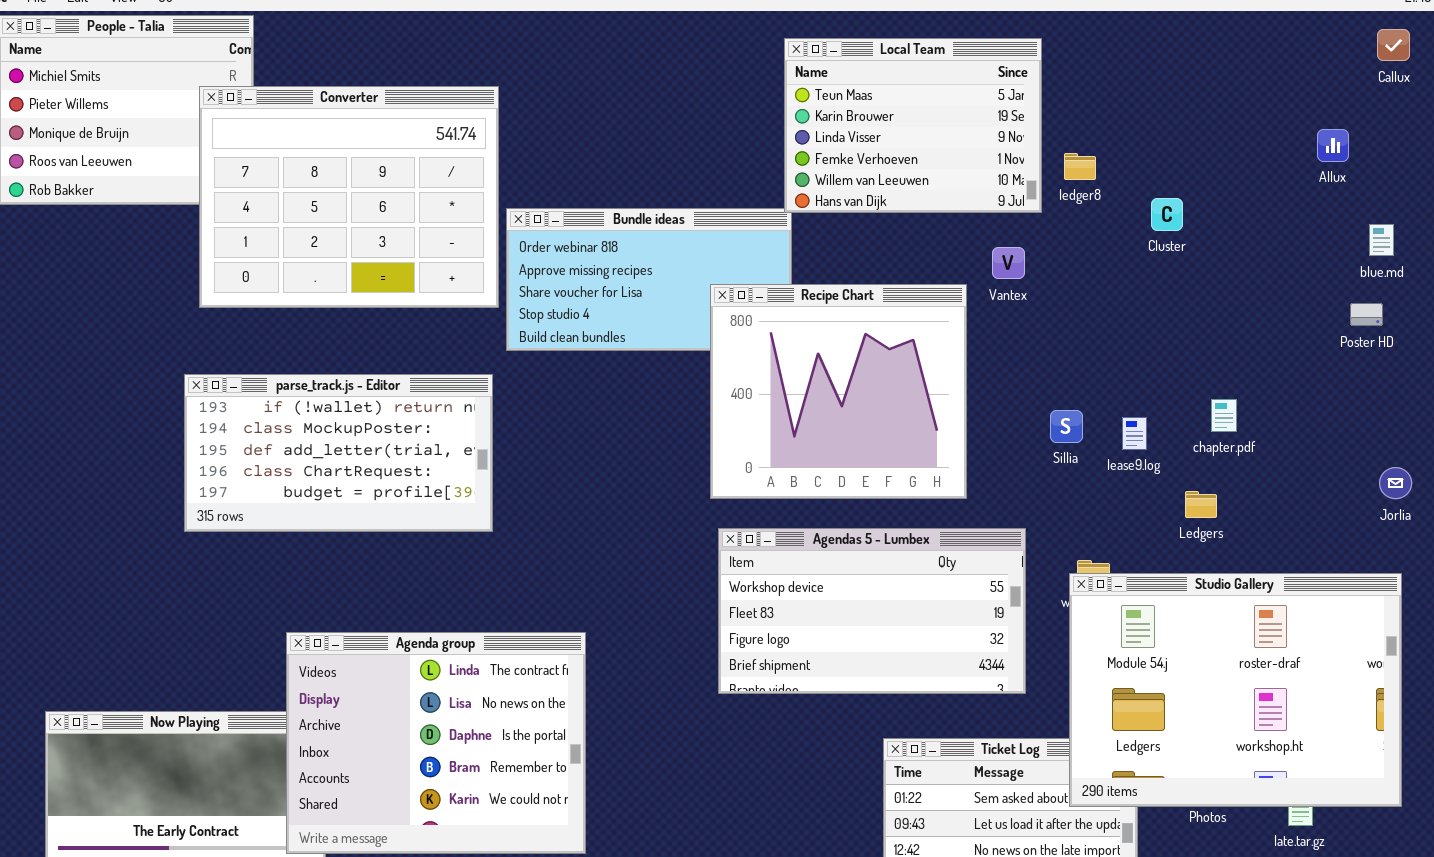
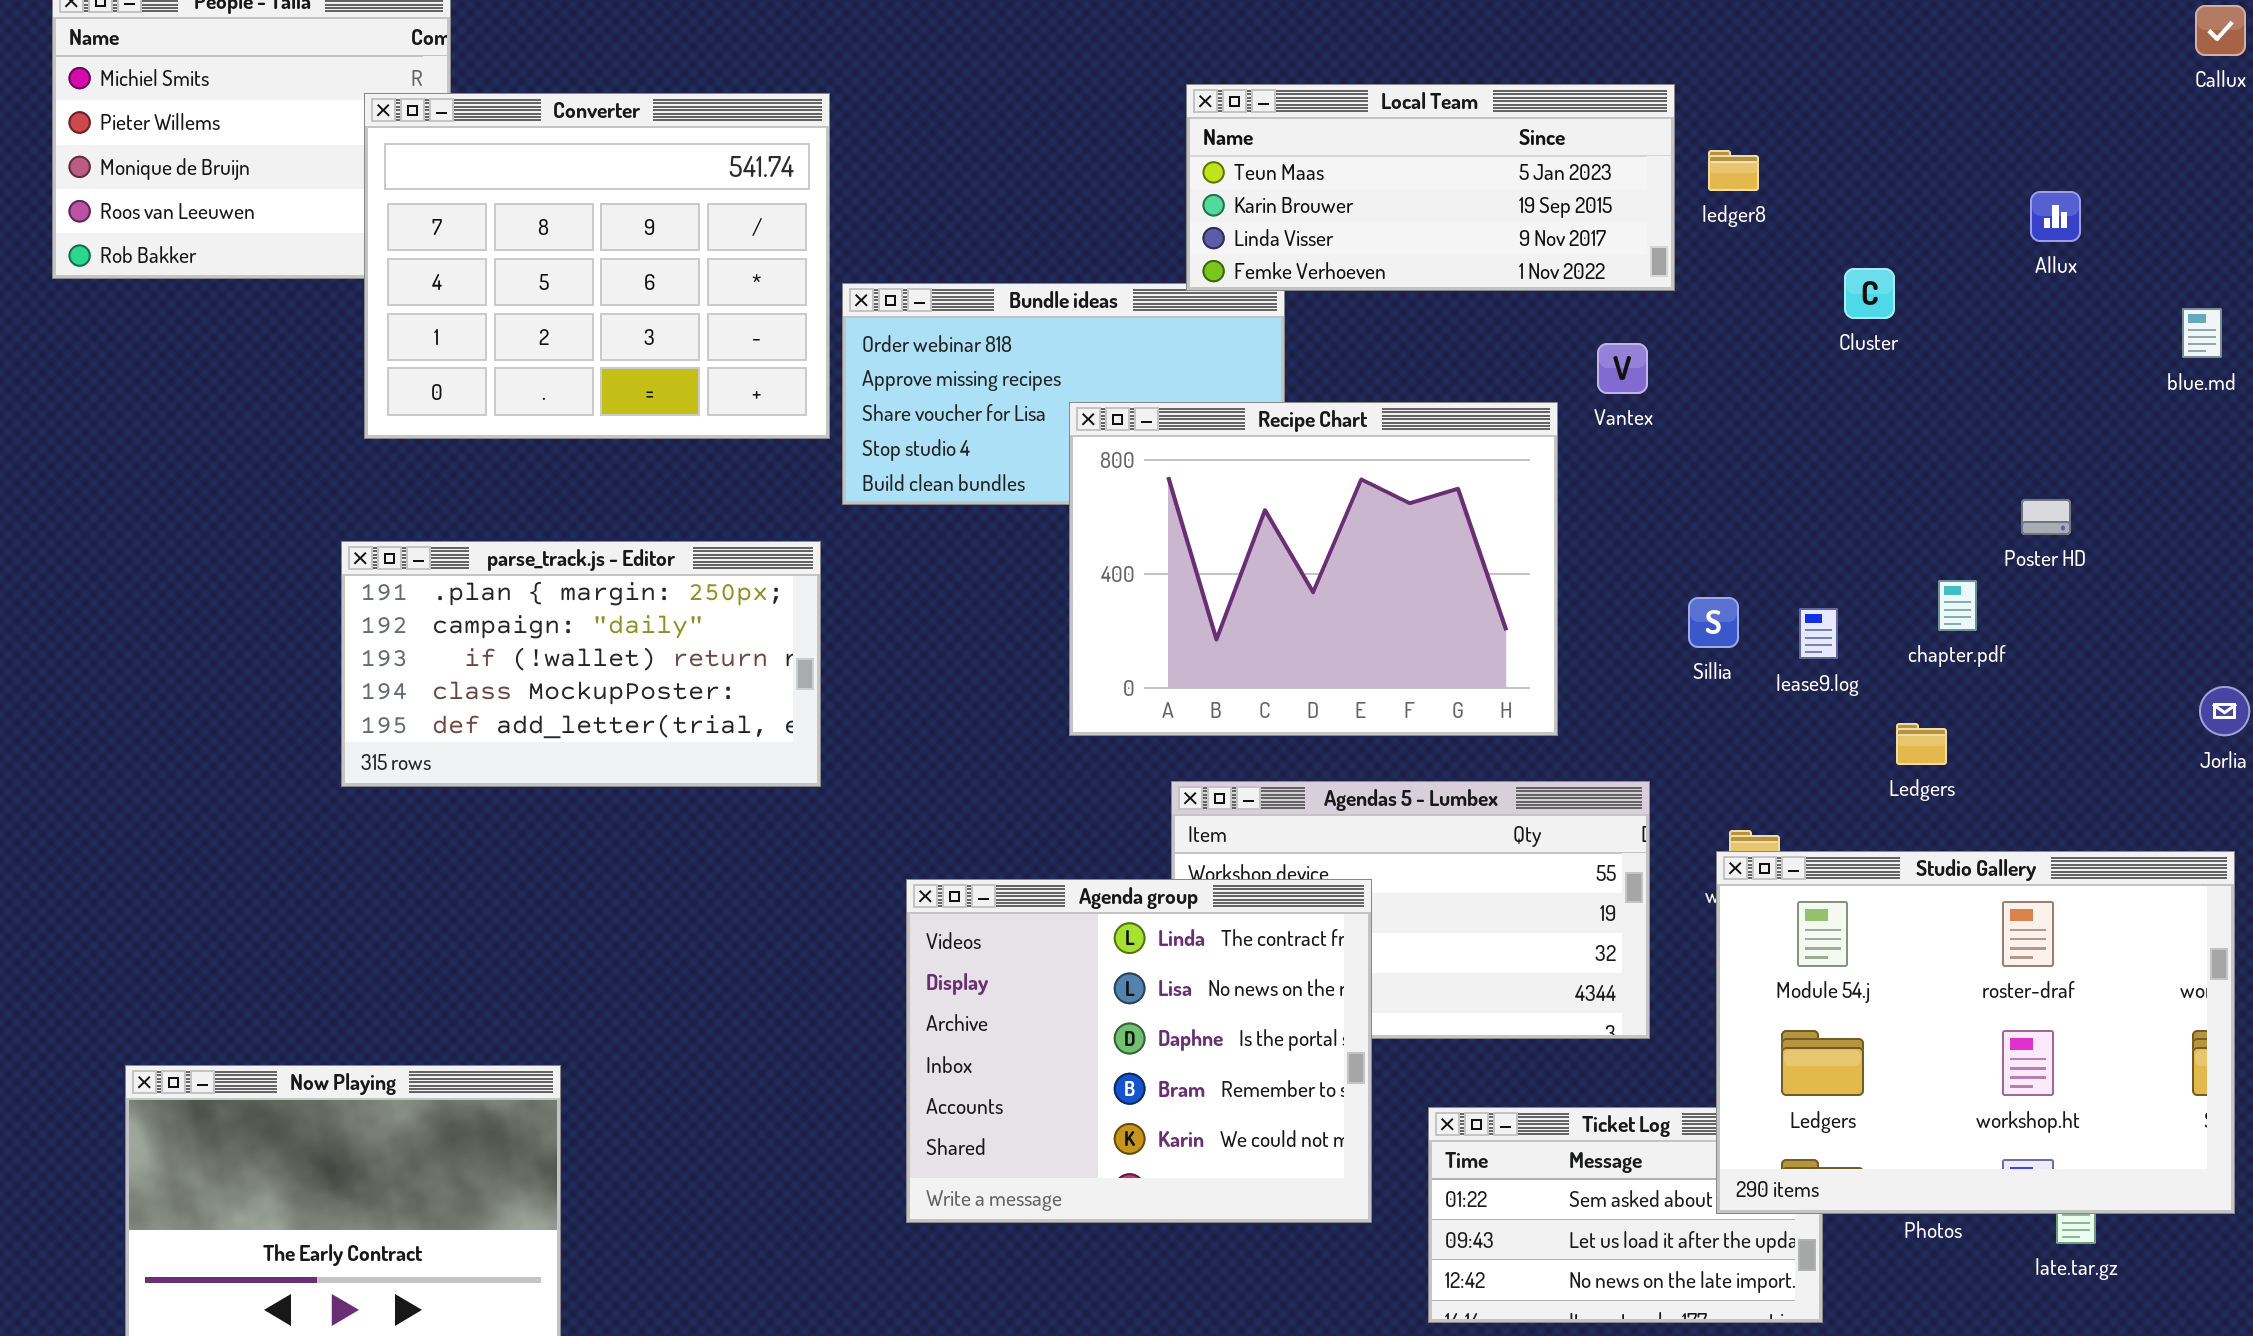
Local Team: [784,38,1042,213] -> [1186,84,1675,291], resized
Allux: [1317,129,1349,162] -> [2030,191,2081,242], moved
ledger8: [1064,153,1096,180] -> [1708,150,1759,191], moved
Recipe Chart: [710,284,967,499] -> [1069,402,1558,736], resized
Poster HD: [1350,303,1383,326] -> [2021,499,2071,535], moved
parse_track.js - Editor: [184,374,493,532] -> [341,541,821,787], scrolled up 2 rows
Agenda group: [286,632,586,854] -> [906,879,1372,1223], moved

